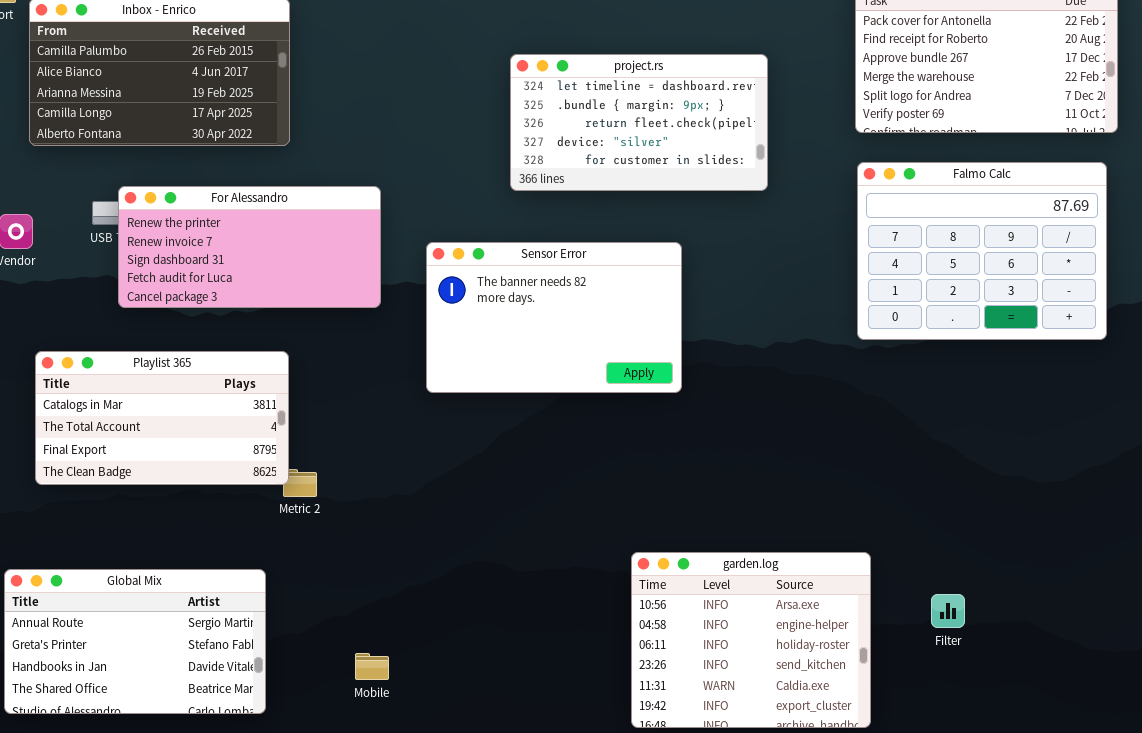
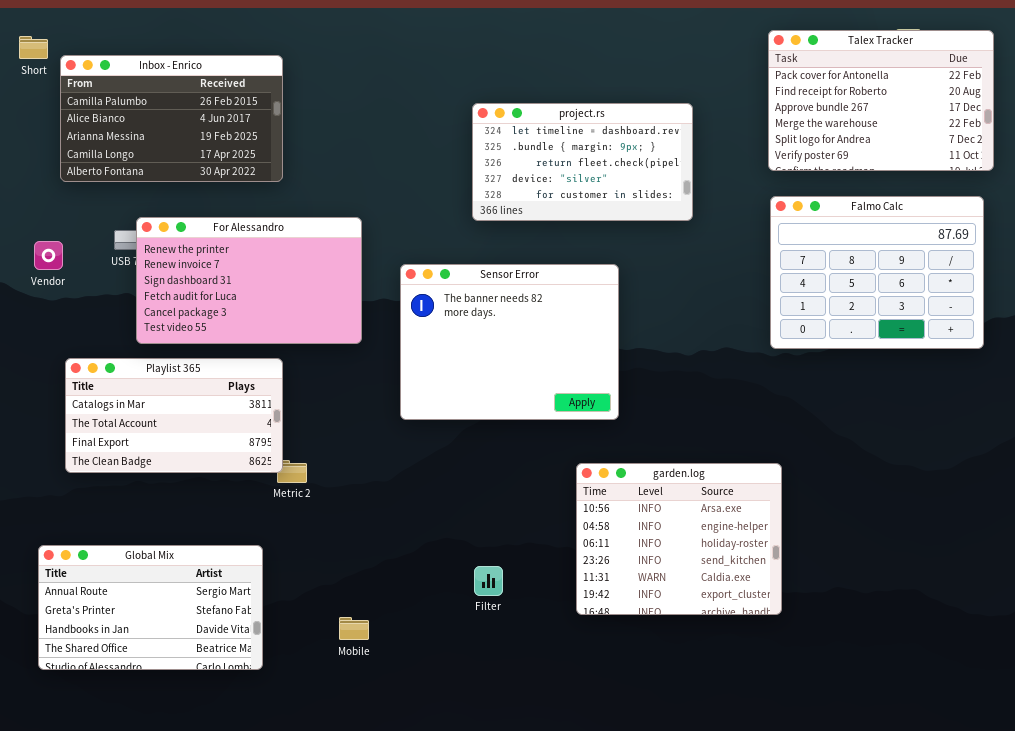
For Alessandro: [118,186,381,308] -> [136,217,362,344], resized
Sensor Error: [426,242,682,393] -> [400,264,619,420], resized
garden.log: [631,552,871,728] -> [576,463,782,615], moved
Filter: [931,594,965,628] -> [474,566,503,596], moved

